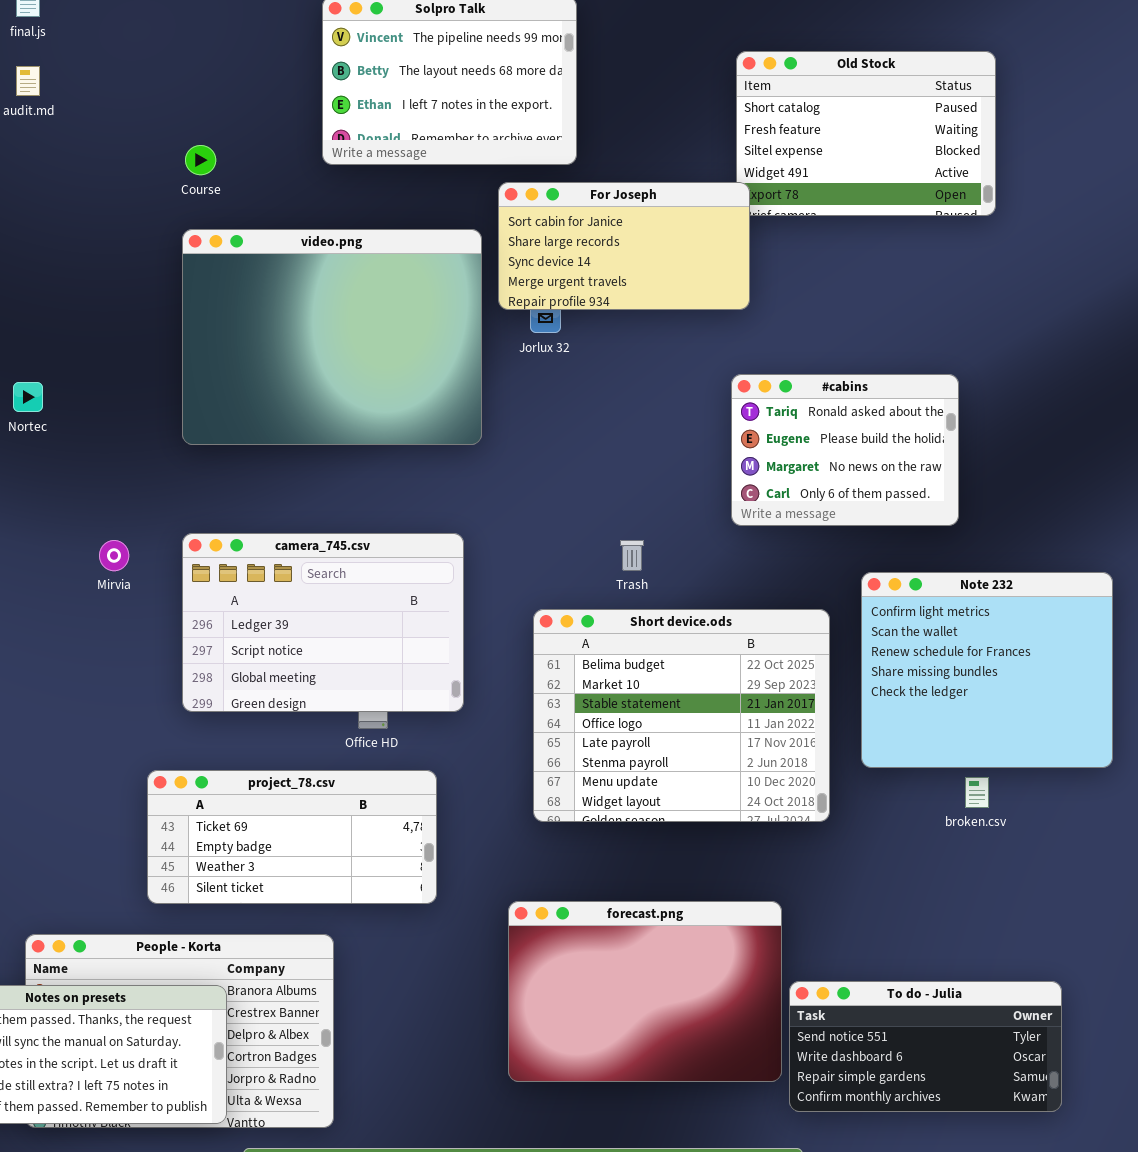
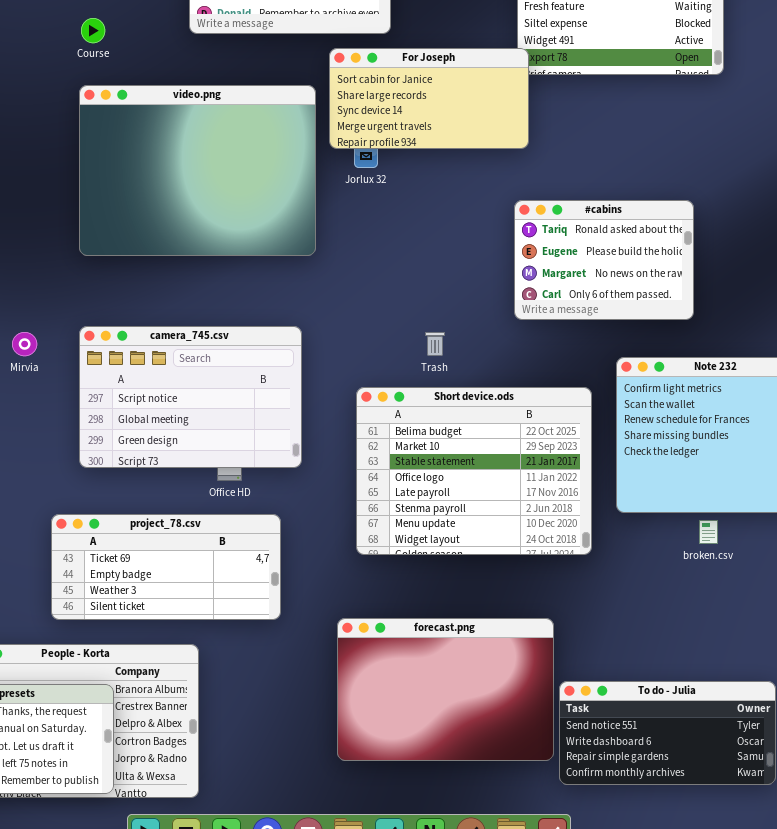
camera_745.csv: [182,533,464,712] -> [79,326,302,468], scrolled down 1 row

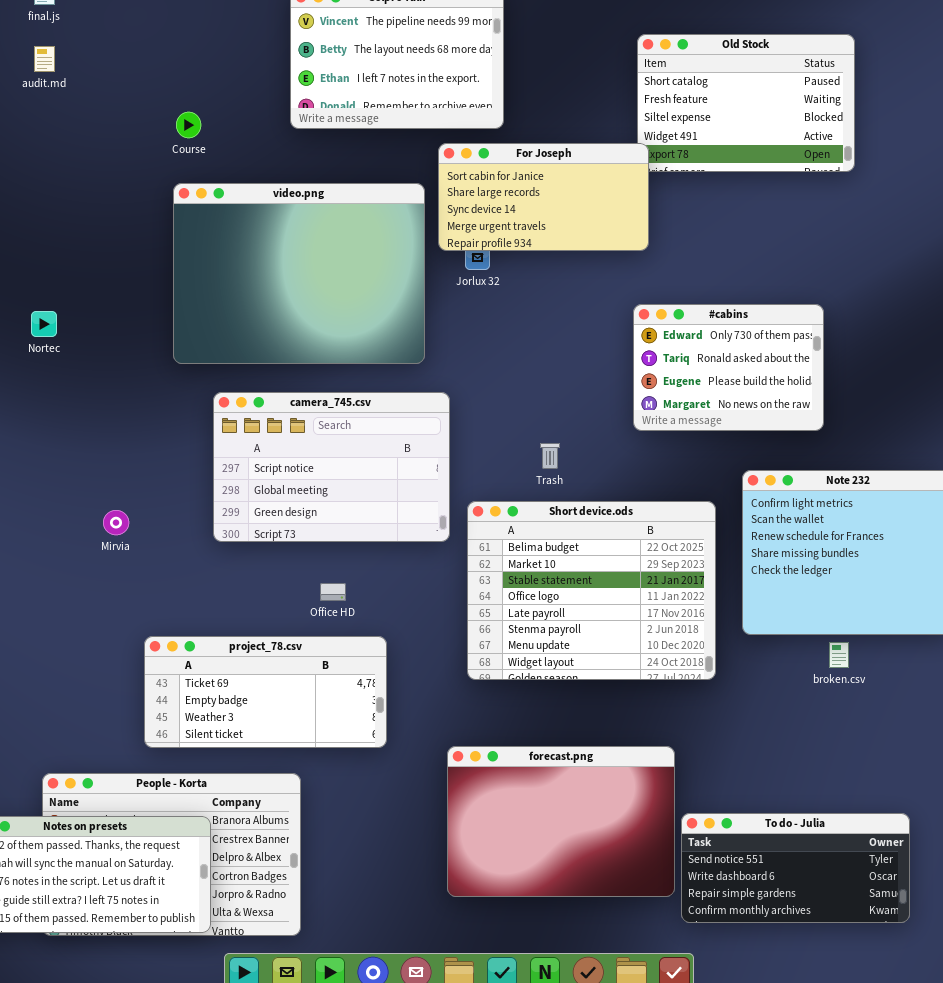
#cabins: [514,200,694,320] -> [633,304,824,431], scrolled up 1 row
camera_745.csv: [79,326,302,468] -> [213,392,450,542], moved
Mirvia: [12,332,37,356] -> [103,510,129,535], moved

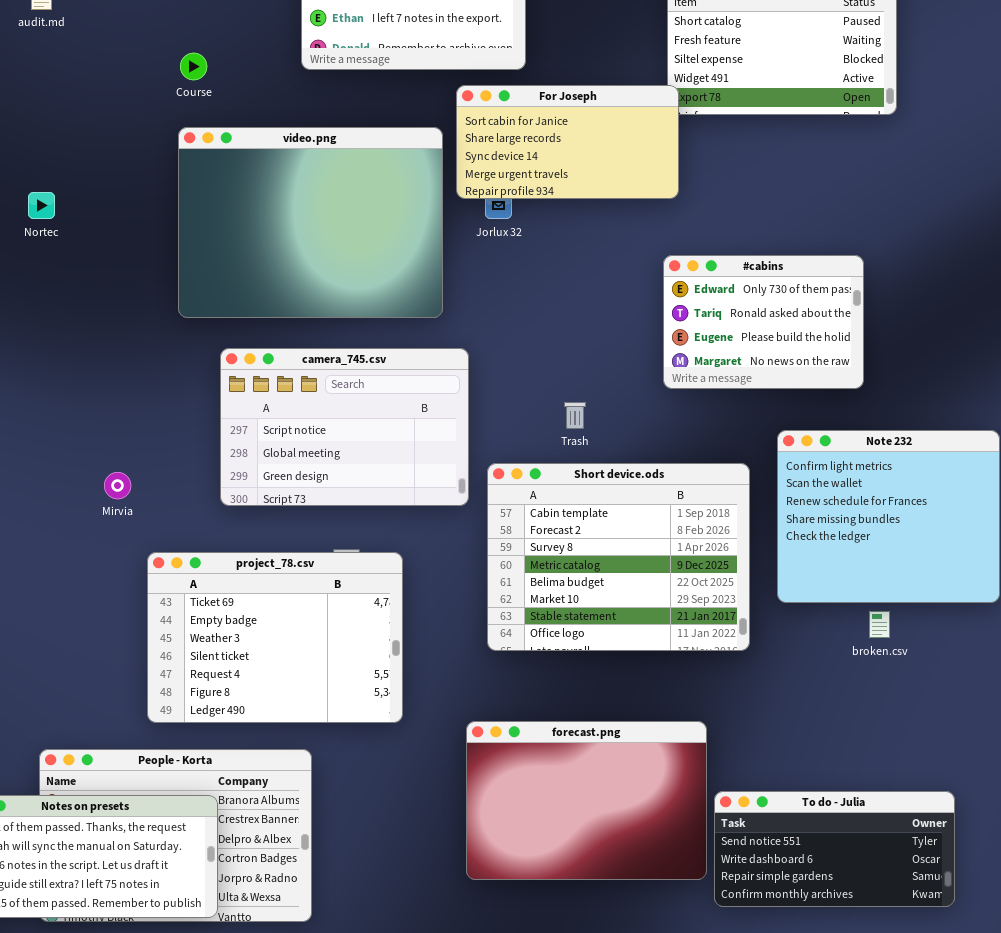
Nortec: [31,311,57,337] -> [28,192,55,219], moved
Short device.ods: [467,501,716,680] -> [487,463,750,651], scrolled up 4 rows
project_78.csv: [144,636,387,748] -> [147,552,403,723], resized

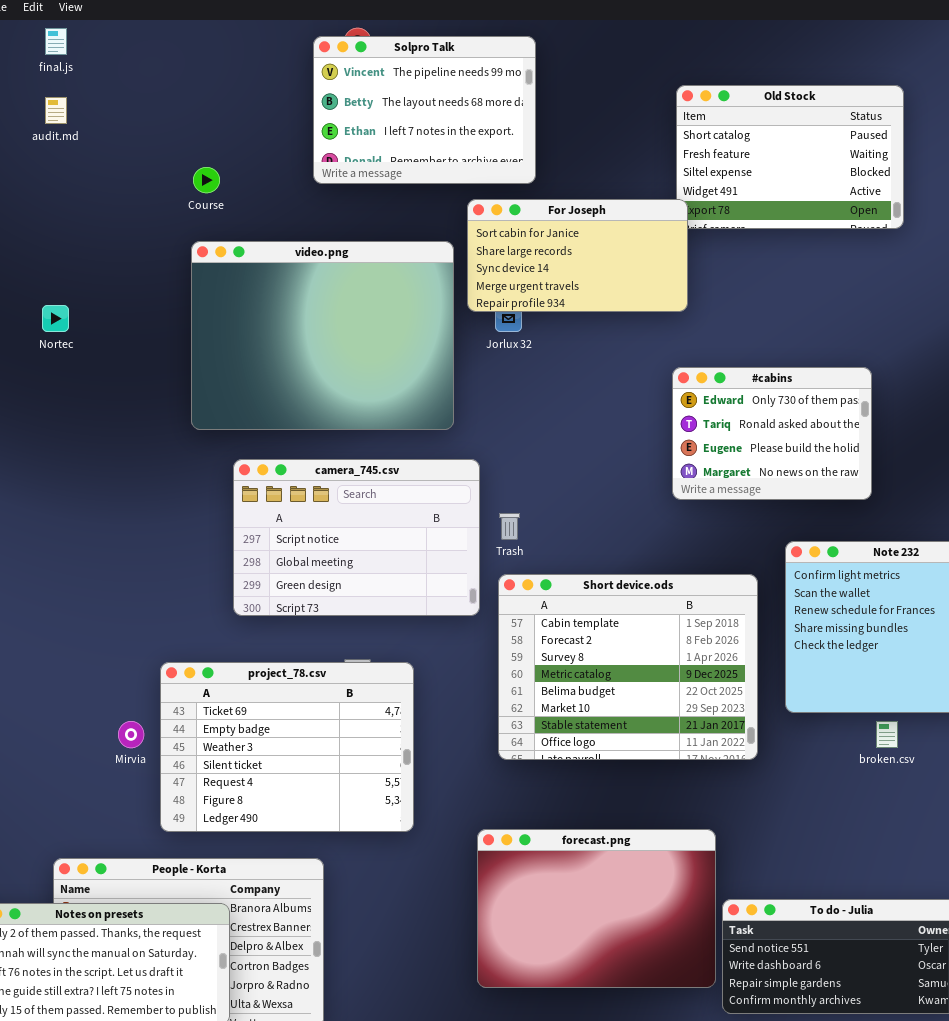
Trash: [564,402,586,429] -> [499,513,520,540], moved
Mirvia: [104,472,131,499] -> [118,721,144,748], moved

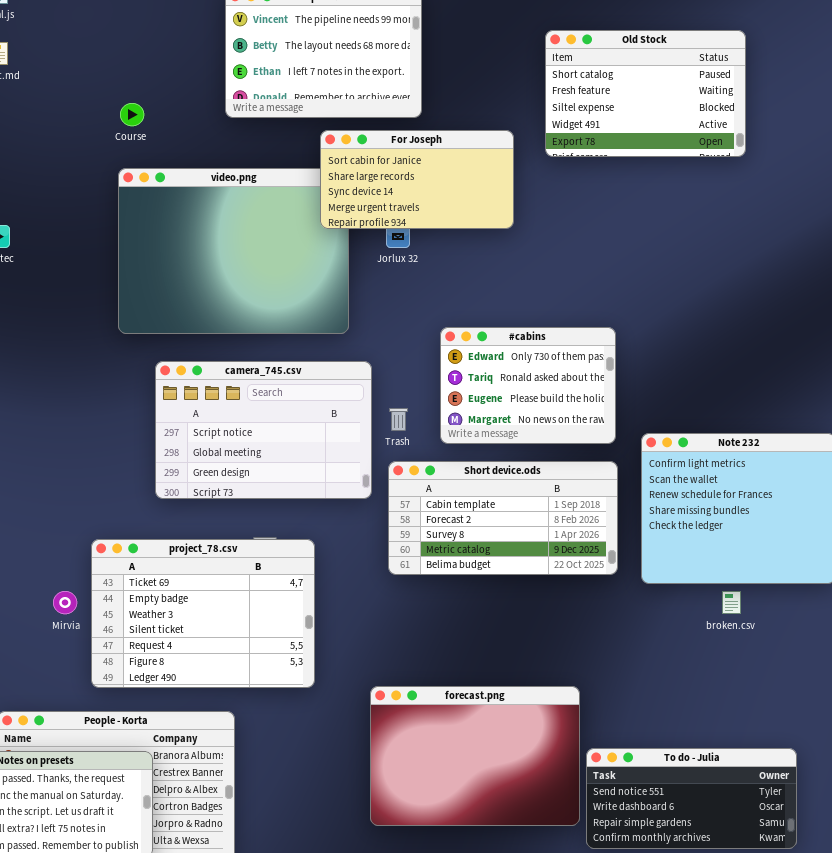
For Joseph: [467,199,688,312] -> [320,130,514,229], moved
#cabins: [672,367,872,500] -> [440,327,616,444], moved
Short device.ods: [498,574,758,760] -> [388,461,618,575], resized

